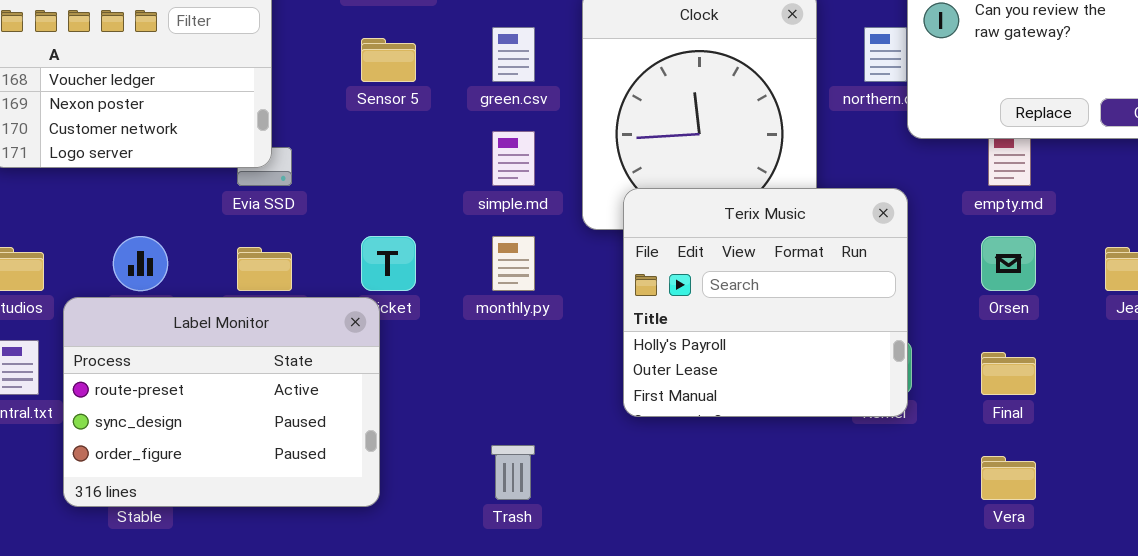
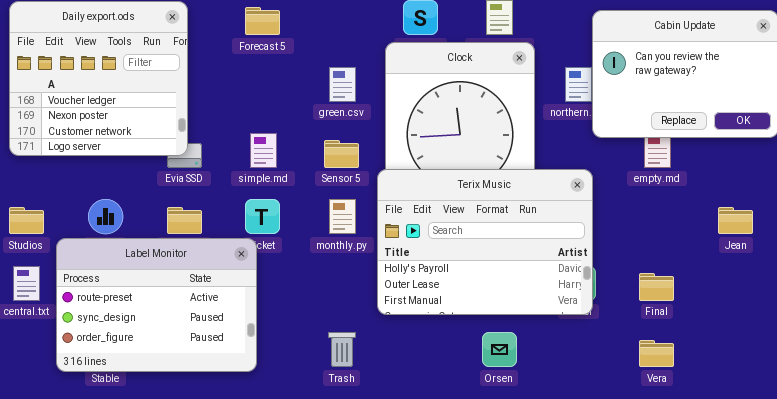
Sensor 5: [361,38,416,82] -> [324,140,359,168], moved
simple.md: [492,131,535,186] -> [250,133,277,168], moved
Terix Music: [623,188,908,417] -> [377,169,593,315], resized
Orsen: [981,236,1036,291] -> [482,332,517,367], moved

